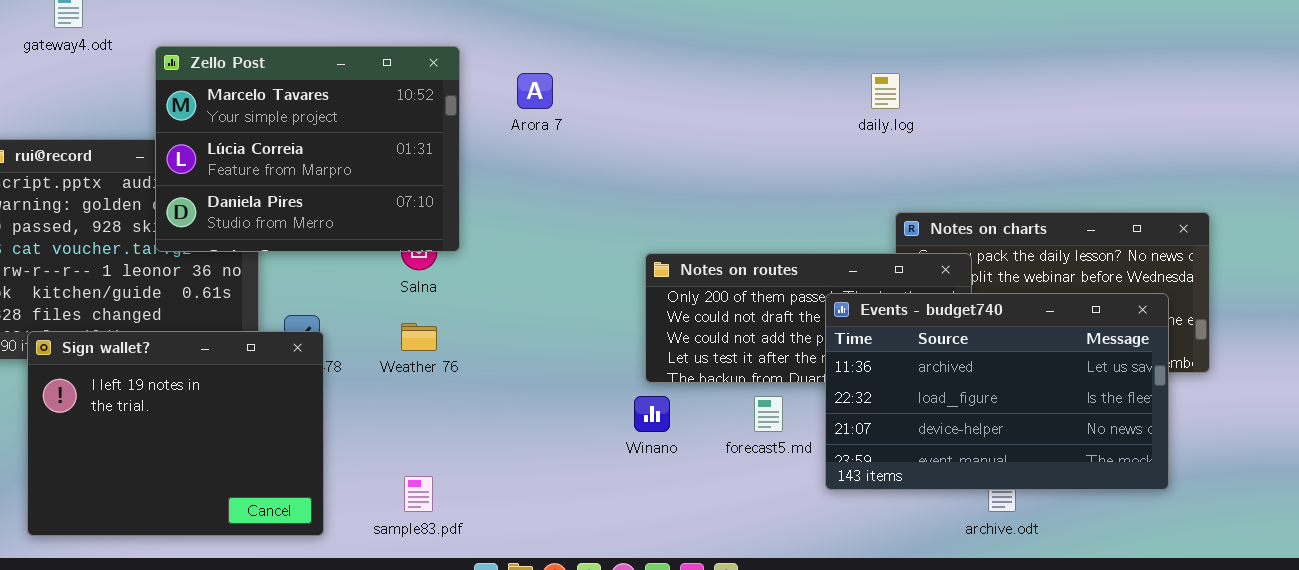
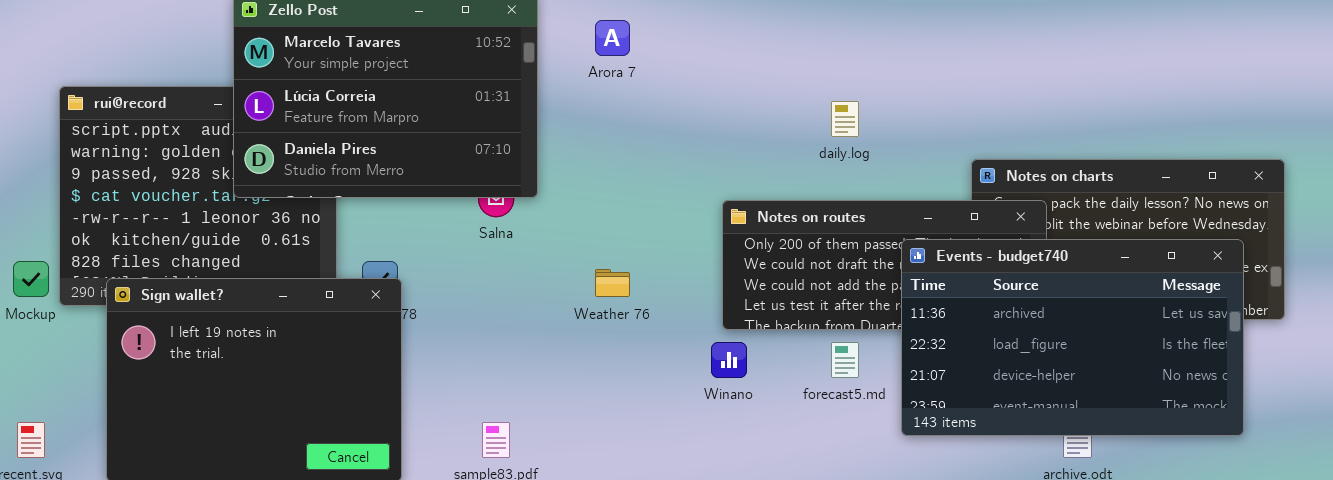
daily.log: [871,73,900,109] -> [831,101,859,137], moved
Weather 76: [401,323,437,351] -> [595,269,630,297], moved

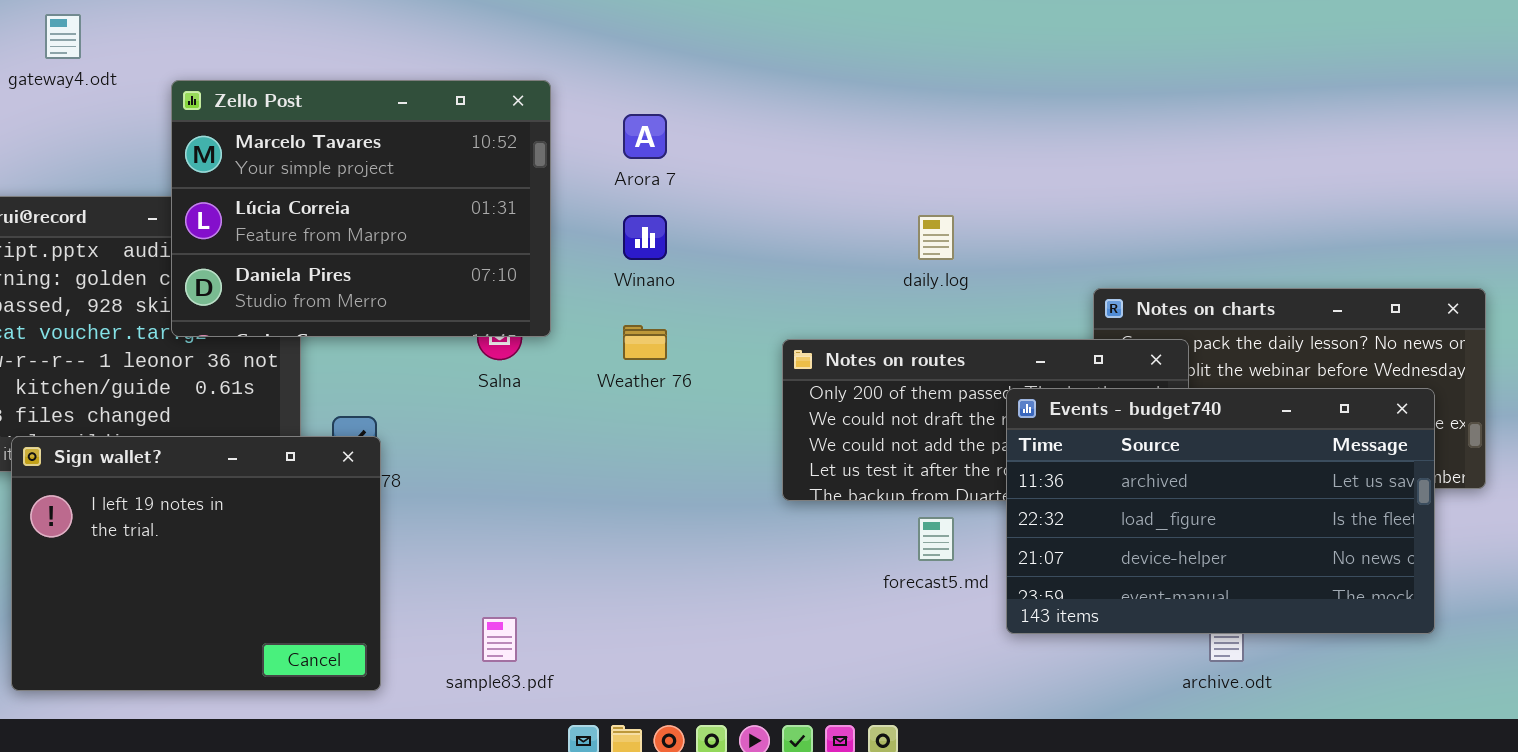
Weather 76: [595,269,630,297] -> [623,325,667,360], moved
Winano: [711,342,747,378] -> [623,215,667,260], moved

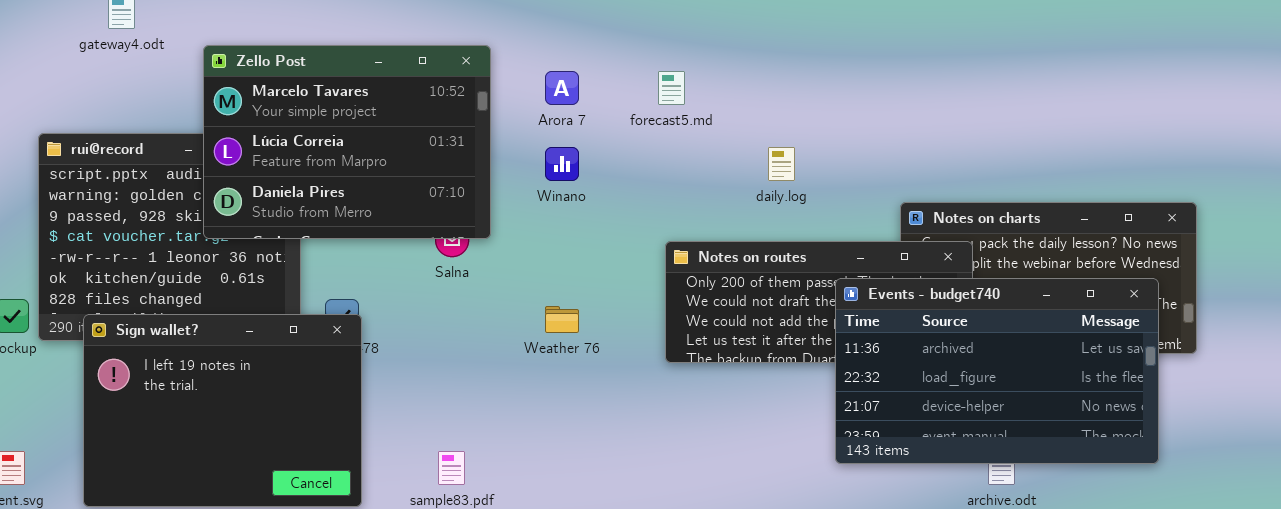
Weather 76: [623,325,667,360] -> [545,306,579,333], moved
forecast5.md: [918,517,954,561] -> [658,71,685,105], moved

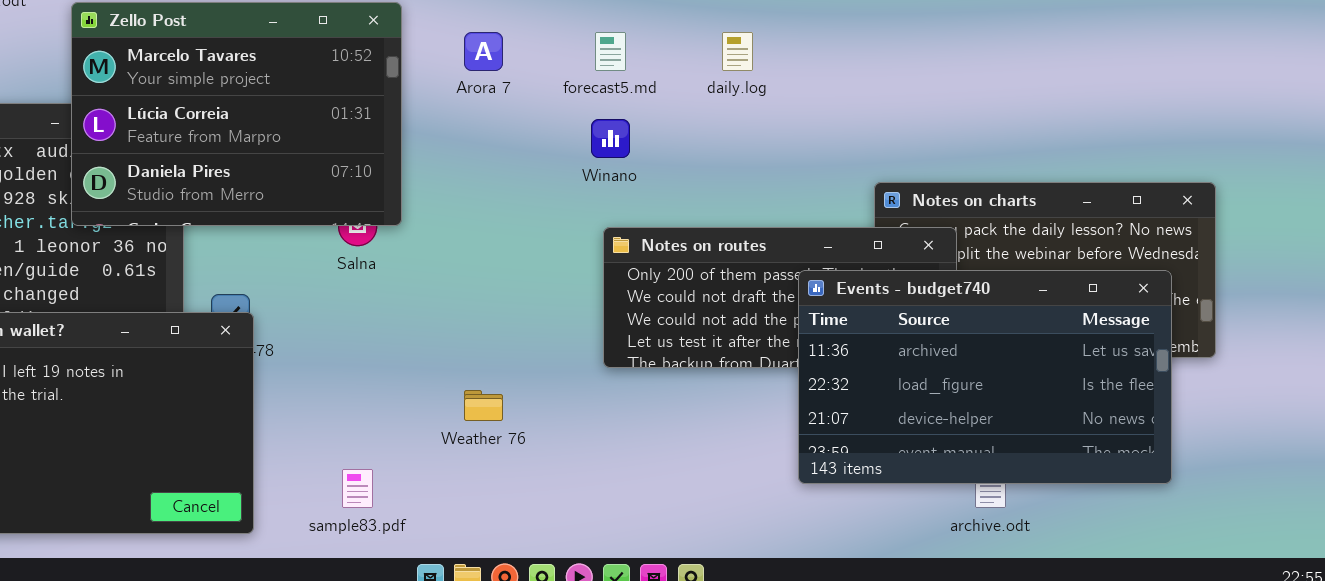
Winano: [545,147,579,181] -> [591,119,630,158], moved
daily.log: [768,147,795,181] -> [722,32,753,71], moved
Weather 76: [545,306,579,333] -> [464,390,503,421], moved

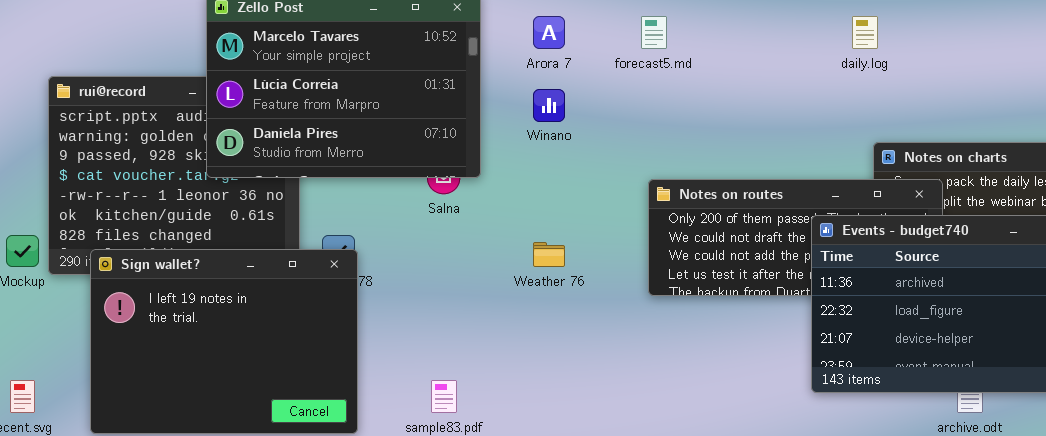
daily.log: [722,32,753,71] -> [852,16,878,49], moved
Winano: [591,119,630,158] -> [533,89,565,122], moved
Weather 76: [464,390,503,421] -> [533,242,565,267], moved

